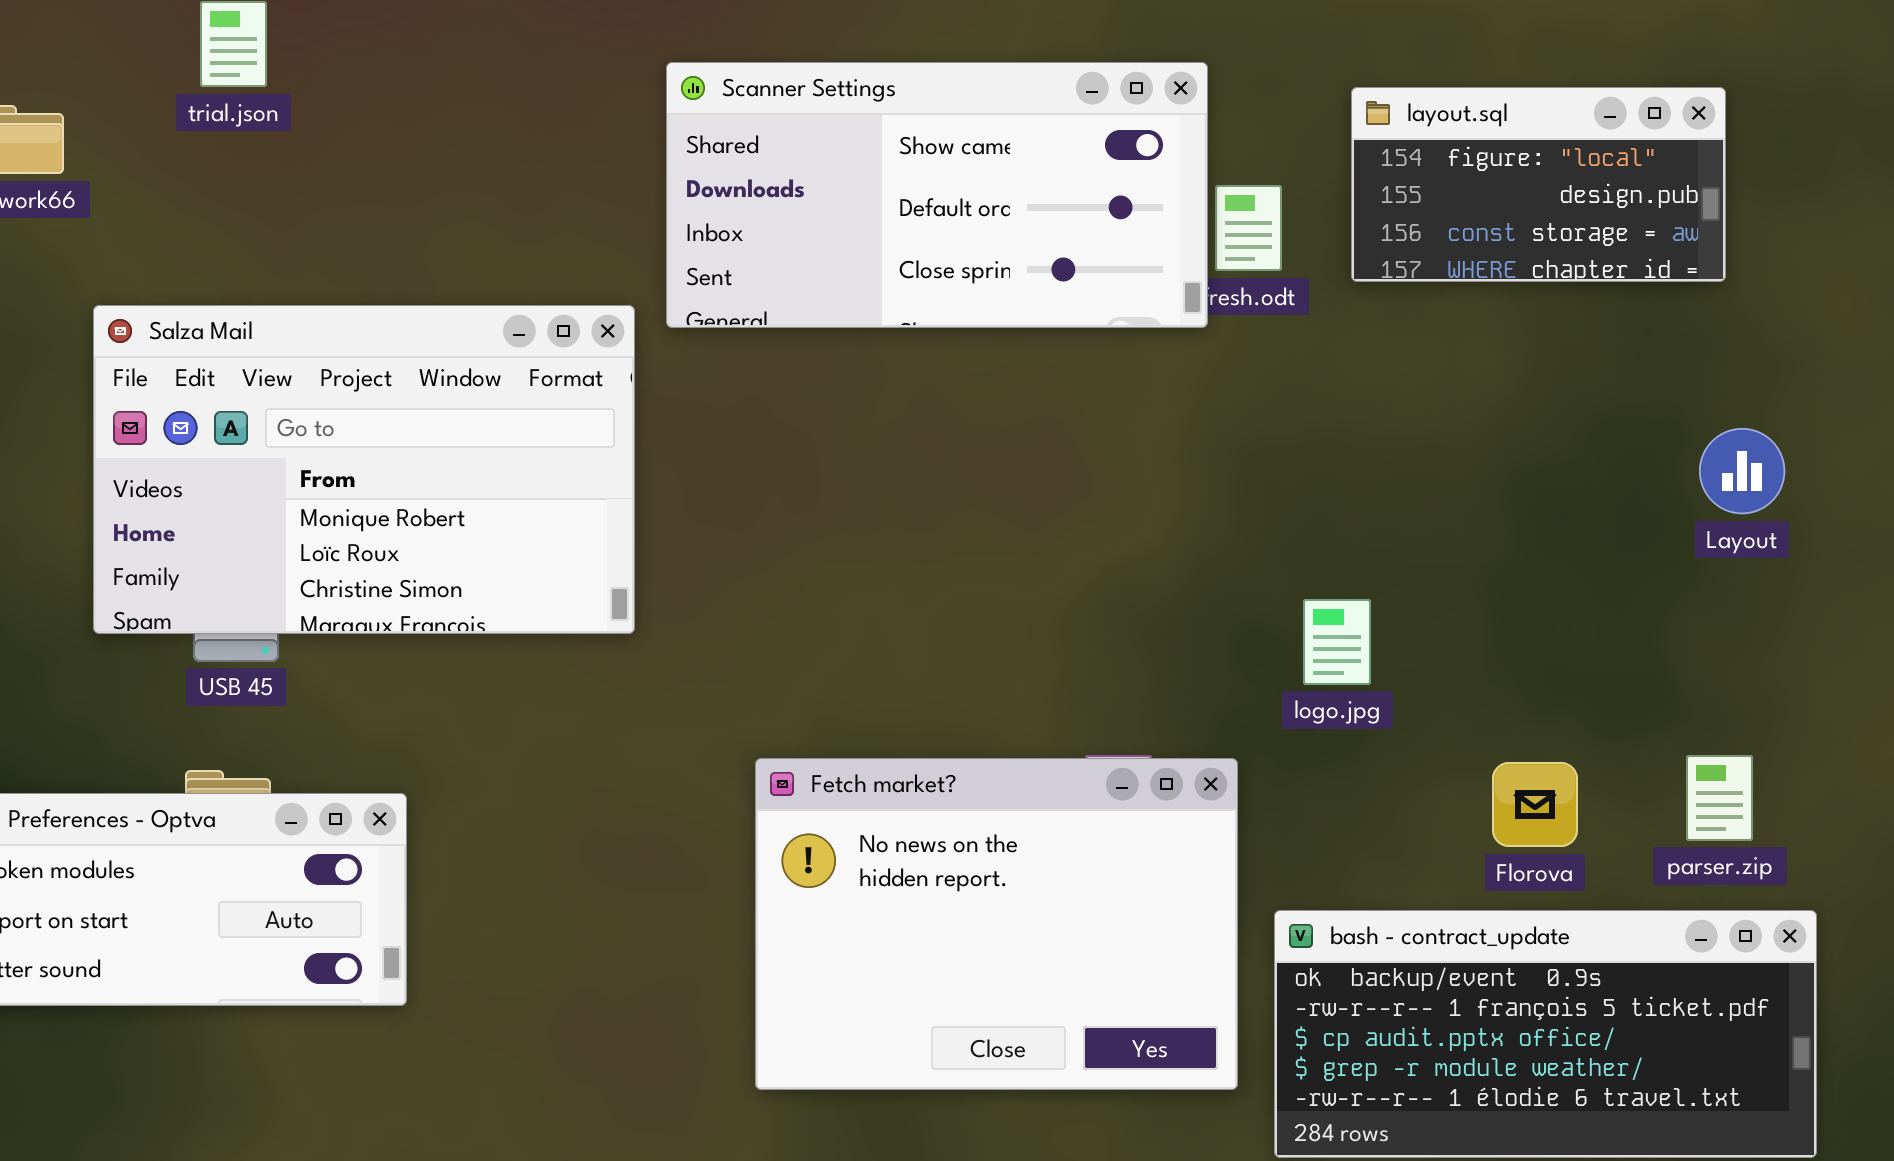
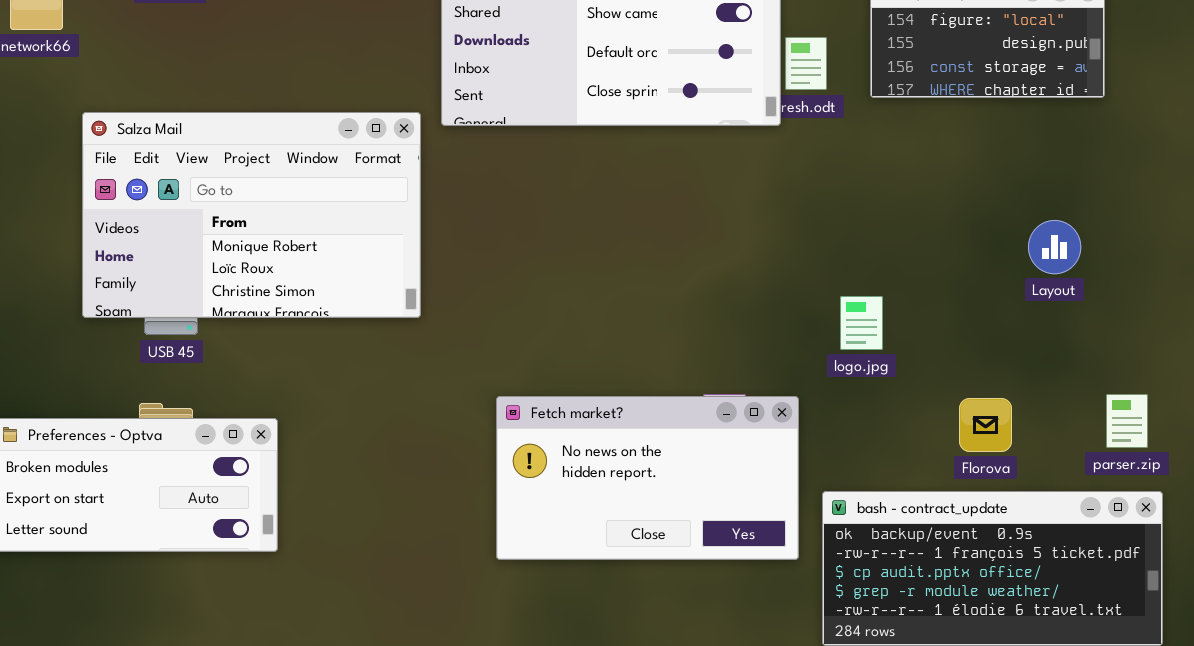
Layout: [1699,428,1785,514] -> [1028,220,1081,274], moved
parser.zip: [1686,755,1753,841] -> [1106,394,1148,448], moved
Fetch market?: [755,758,1238,1090] -> [496,396,799,560], resized

